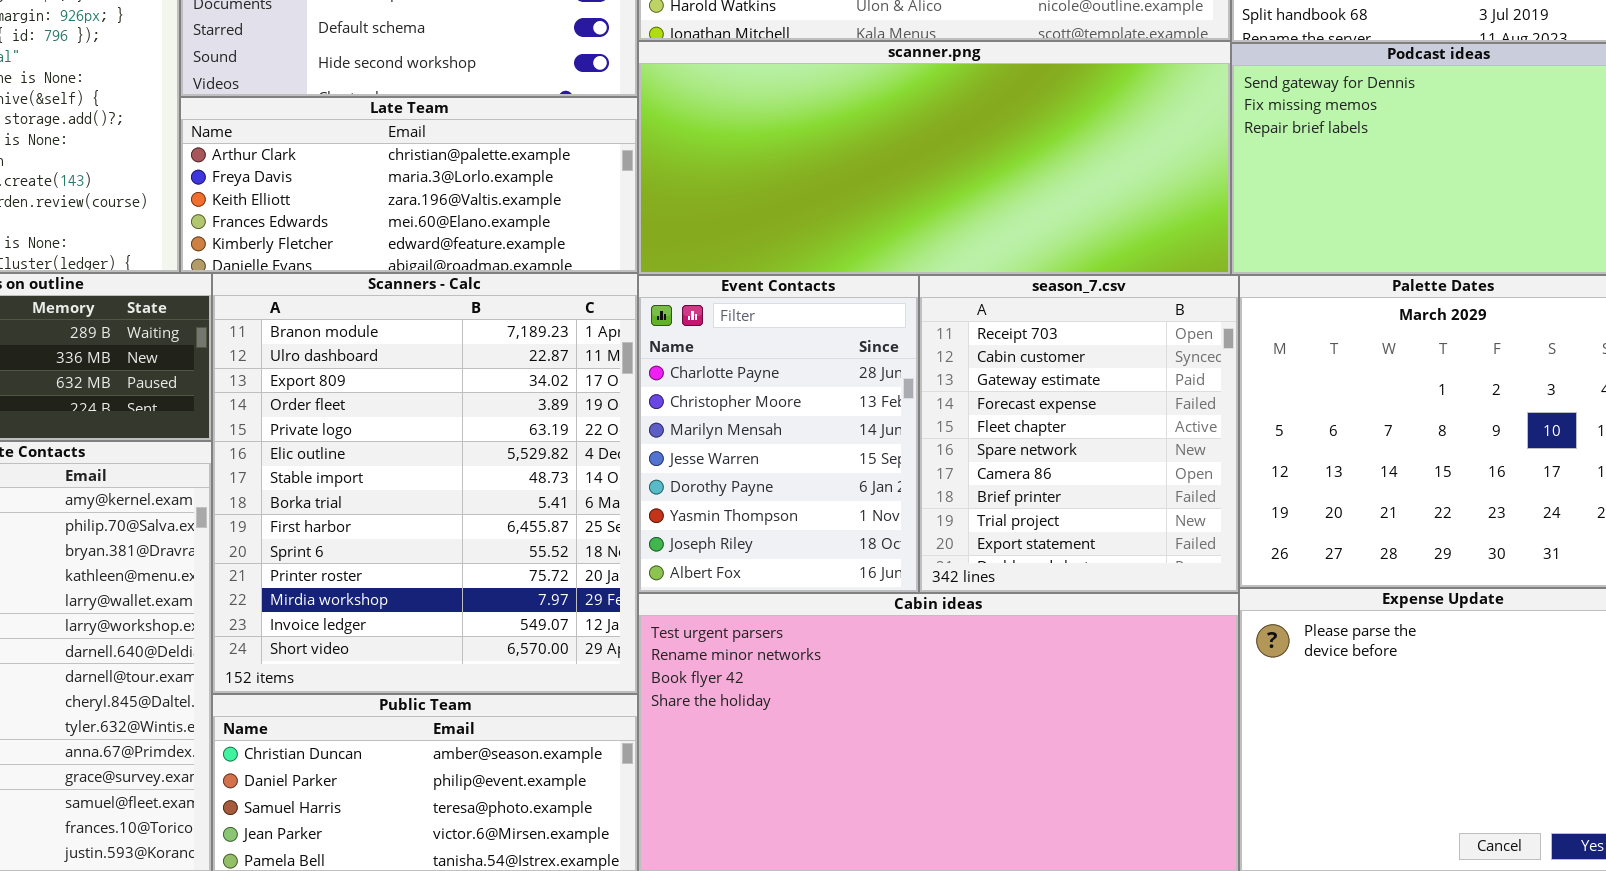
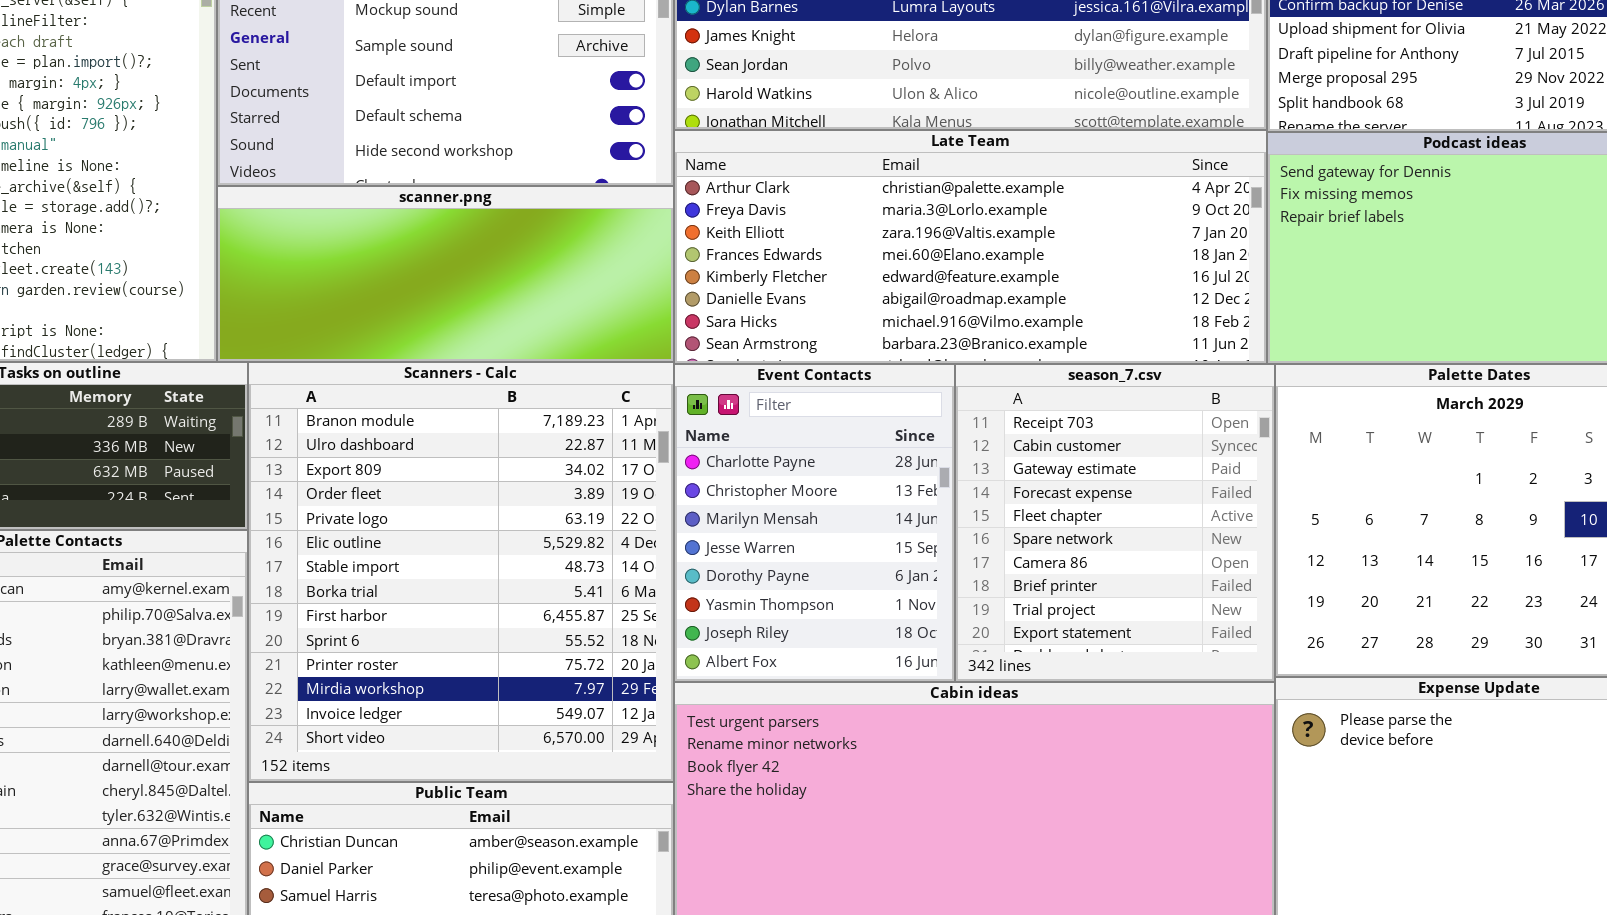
scanner.png: [638,41,1231,275] -> [217,186,674,362], moved, resized
Late Team: [180,97,638,273] -> [674,130,1267,364], moved, resized

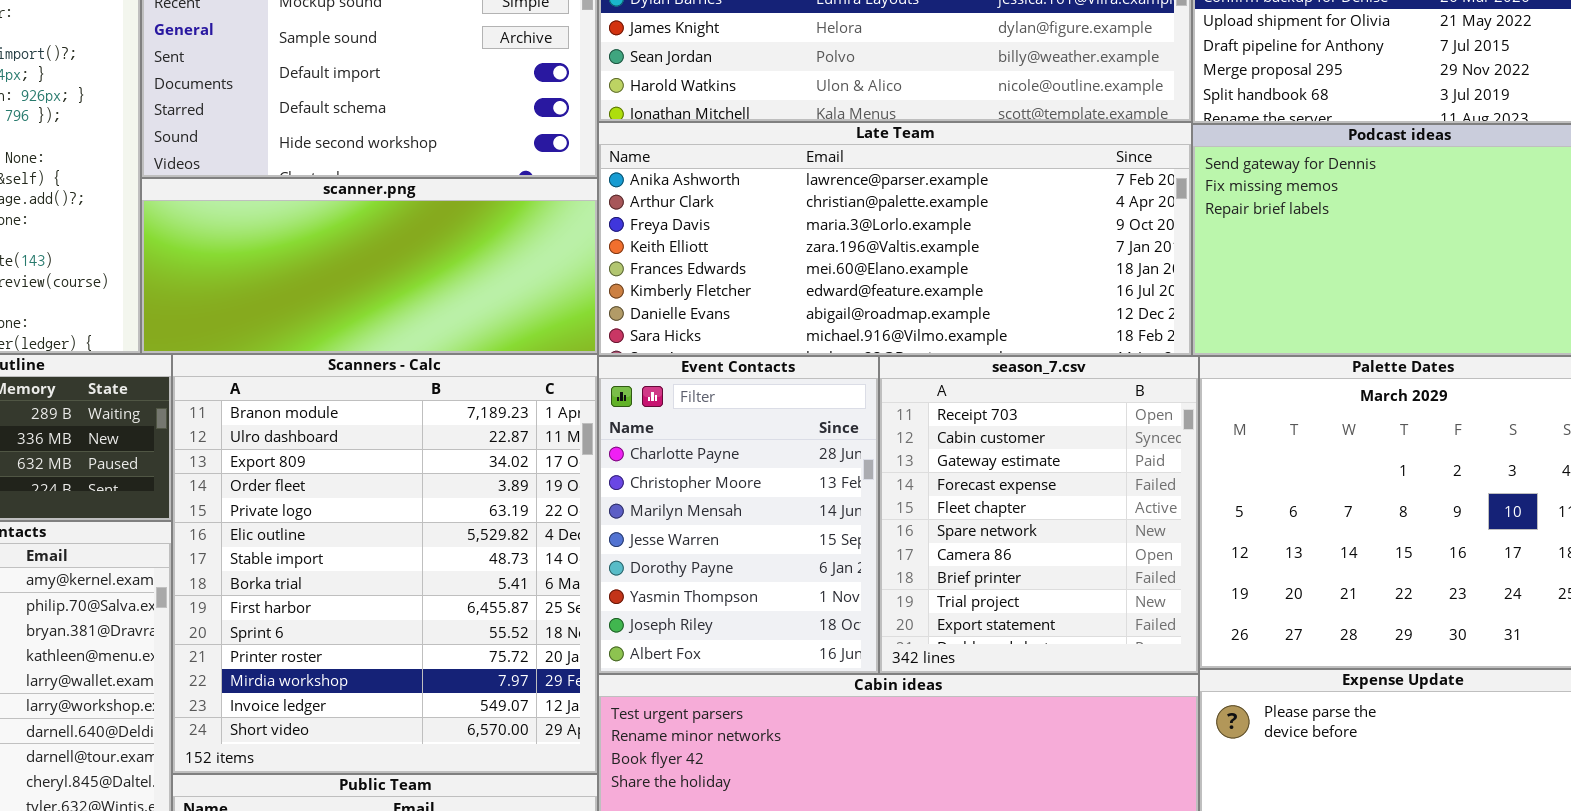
Late Team: [674,130,1267,364] -> [598,122,1192,356], scrolled up 1 row

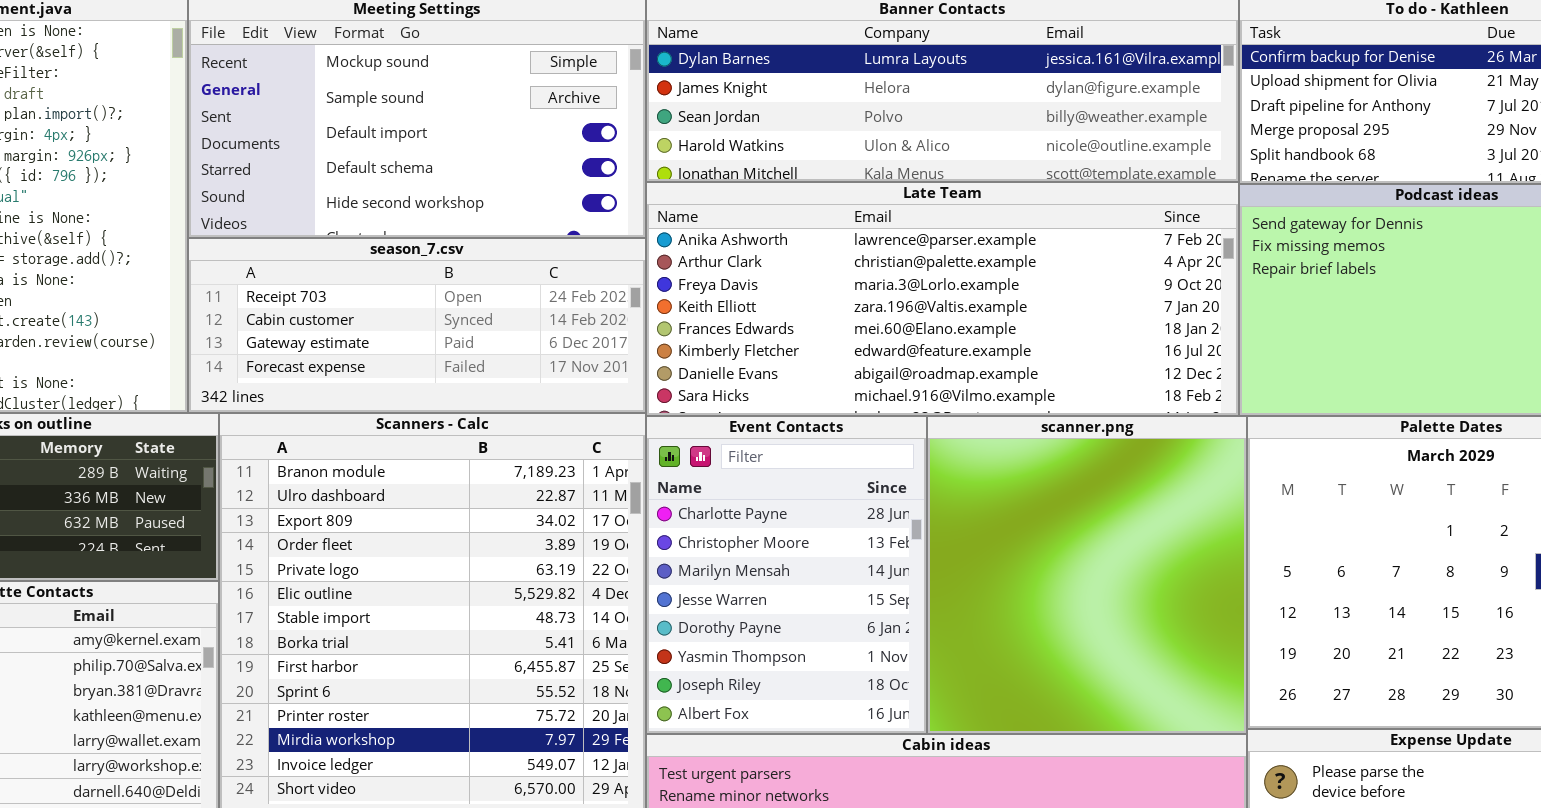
scanner.png: [141,178,598,354] -> [927,416,1247,734], moved, resized
season_7.csv: [879,356,1199,674] -> [188,238,646,413], moved, resized

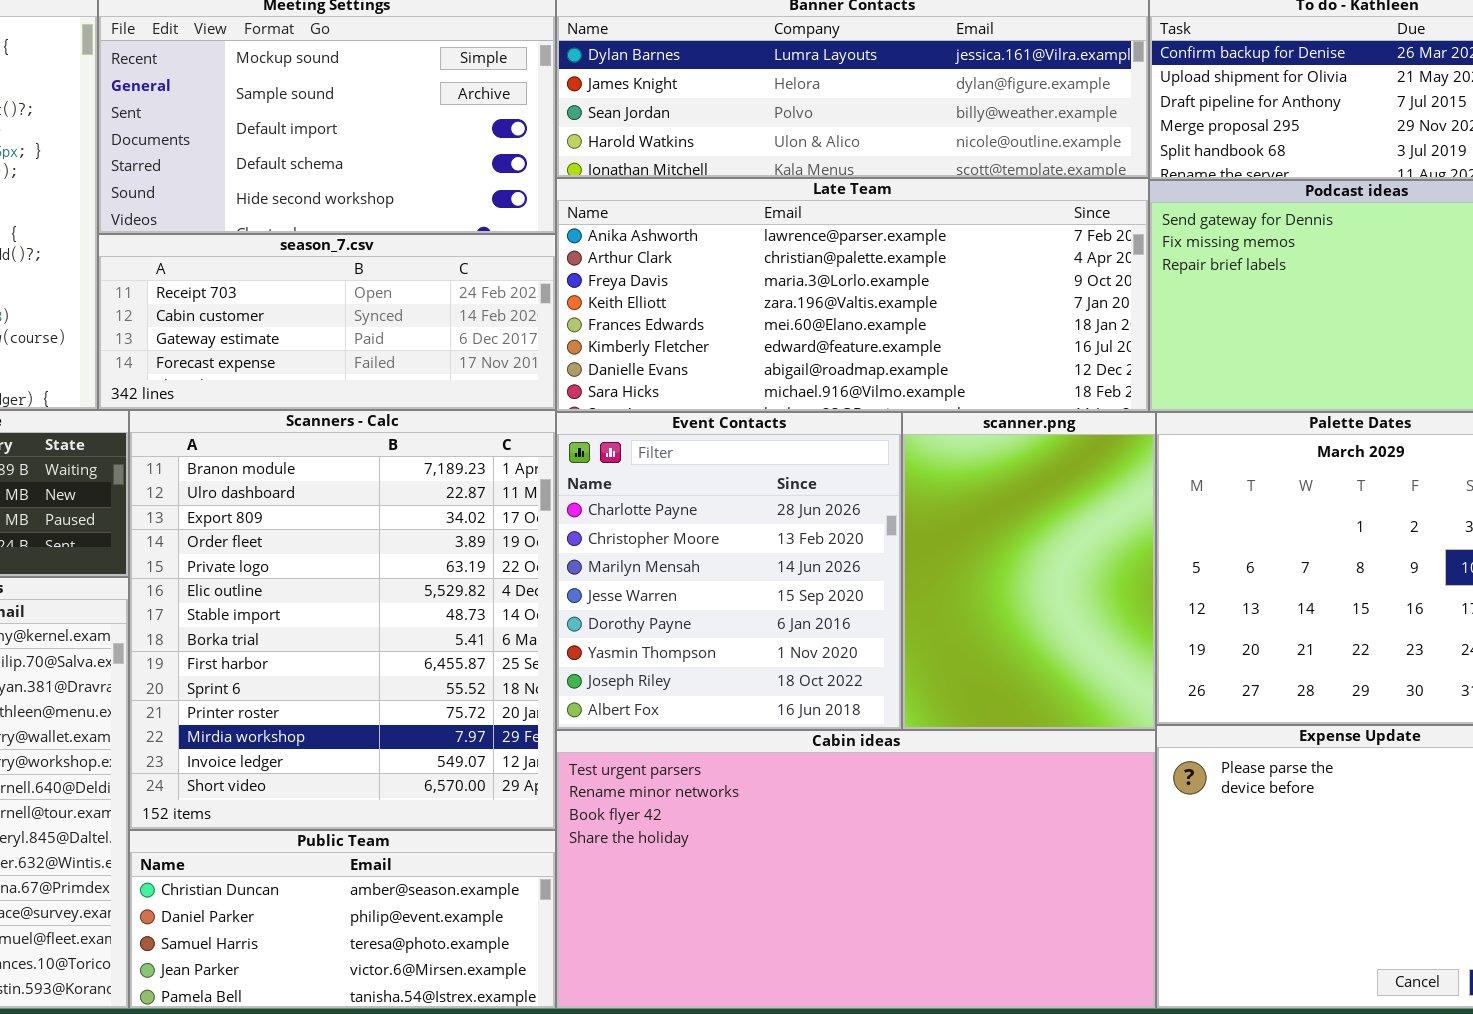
Event Contacts: [646,416,927,734] -> [556,412,902,730], resized
scanner.png: [927,416,1247,734] -> [902,412,1156,730], resized

